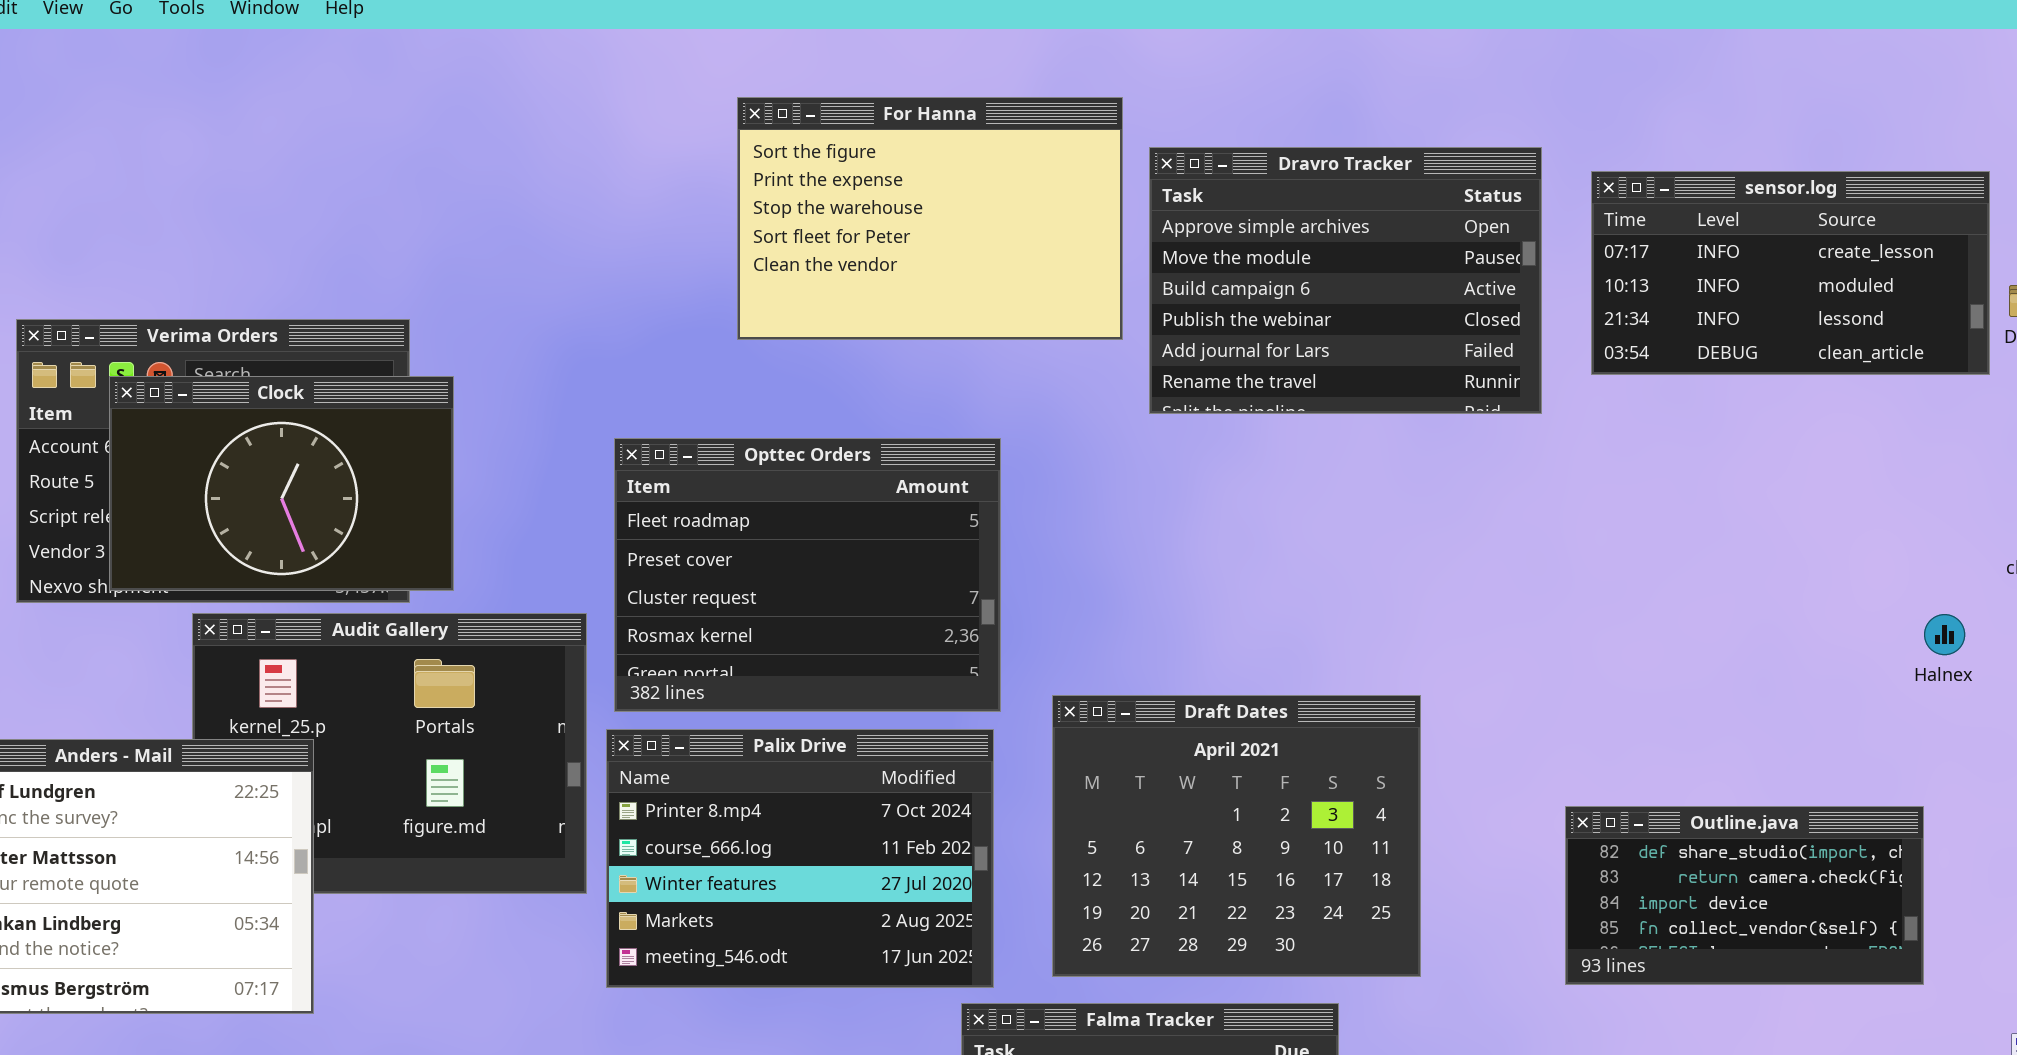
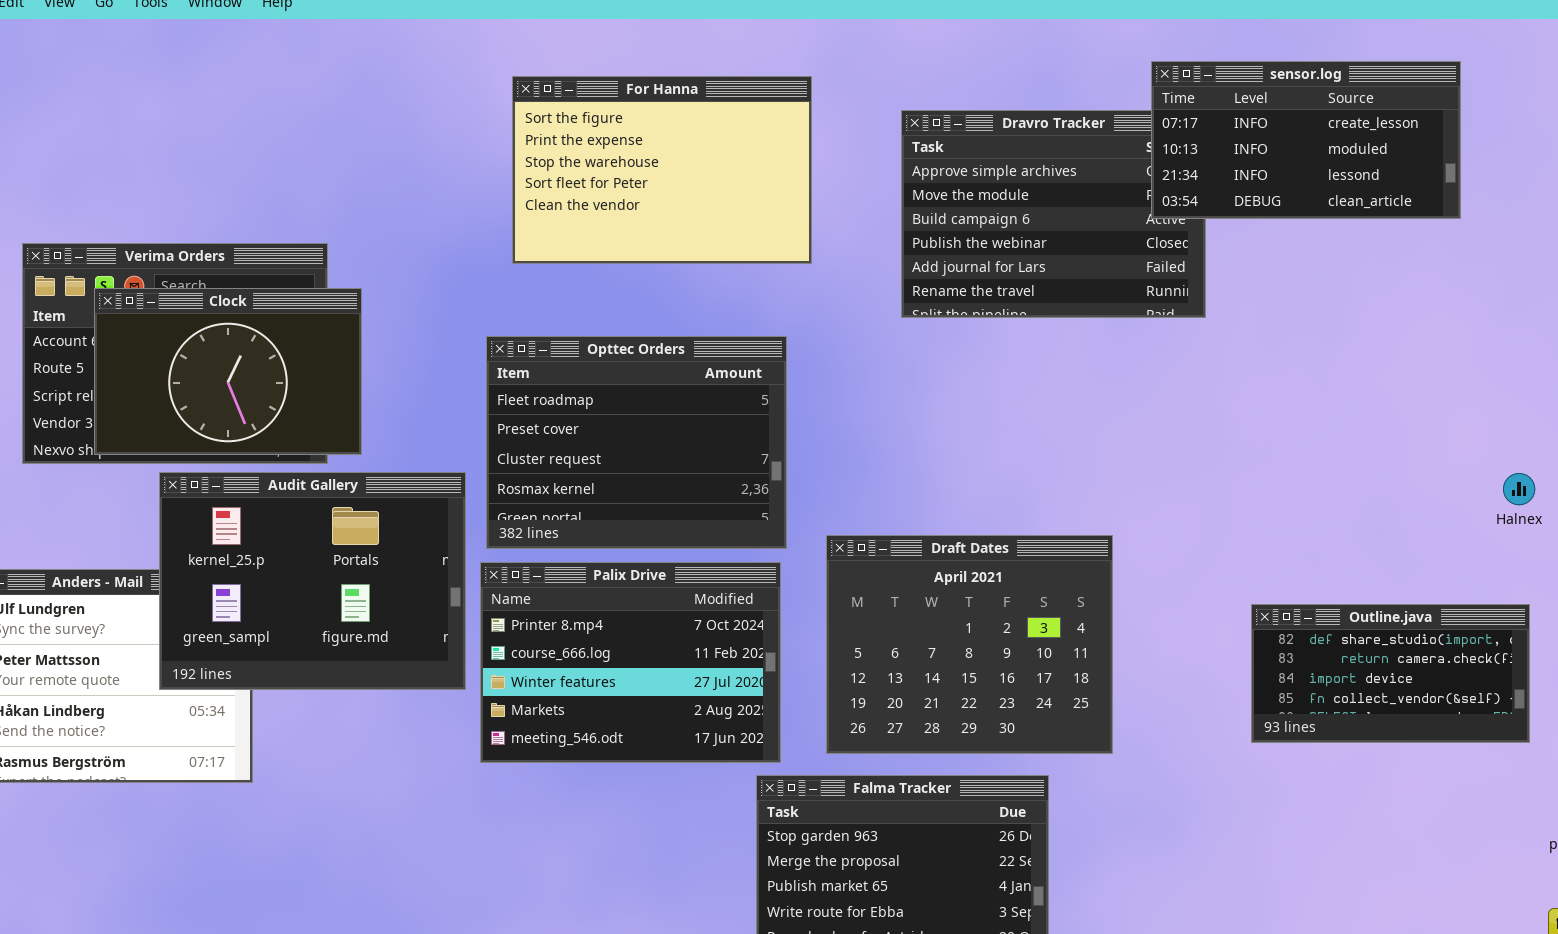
For Hanna: [737,97,1123,340] -> [512,76,812,264], moved
sensor.log: [1591,171,1990,375] -> [1151,61,1461,219], moved
Audit Gallery: [192,613,587,894] -> [159,472,466,690], raised
Outline.java: [1565,806,1924,985] -> [1251,604,1530,743], moved

